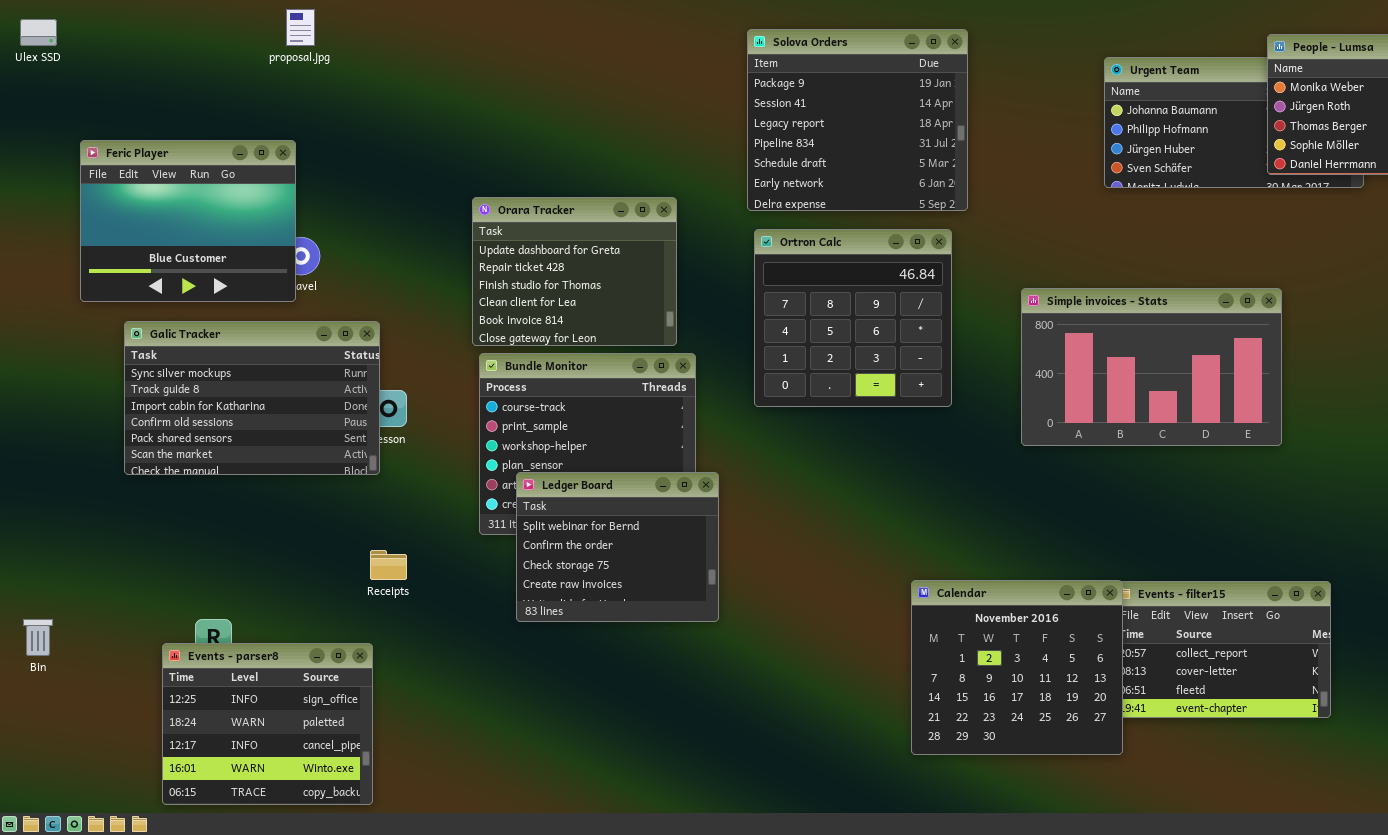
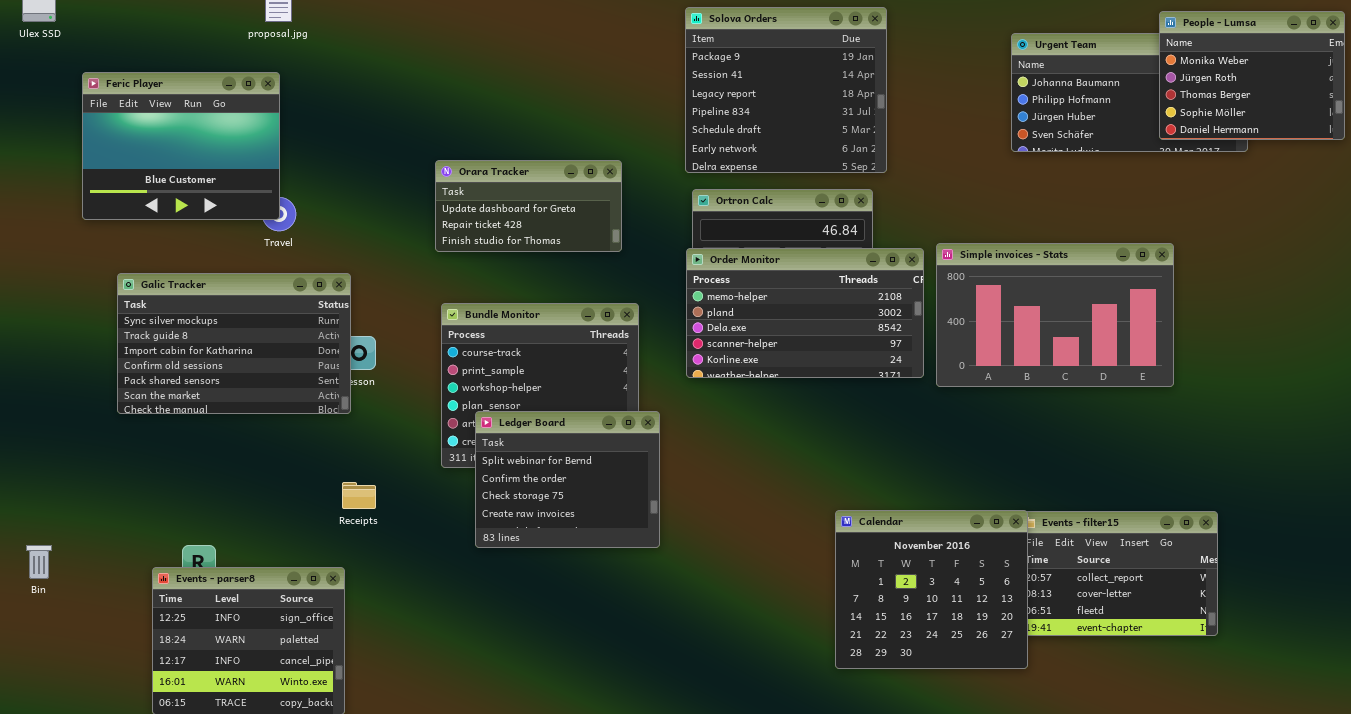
Feric Player: [80,140,296,302] -> [82,72,280,220], moved
Orara Tracker: [472,197,677,346] -> [435,160,622,252], resized
Order Monitor: none -> [686,248,924,378], opened

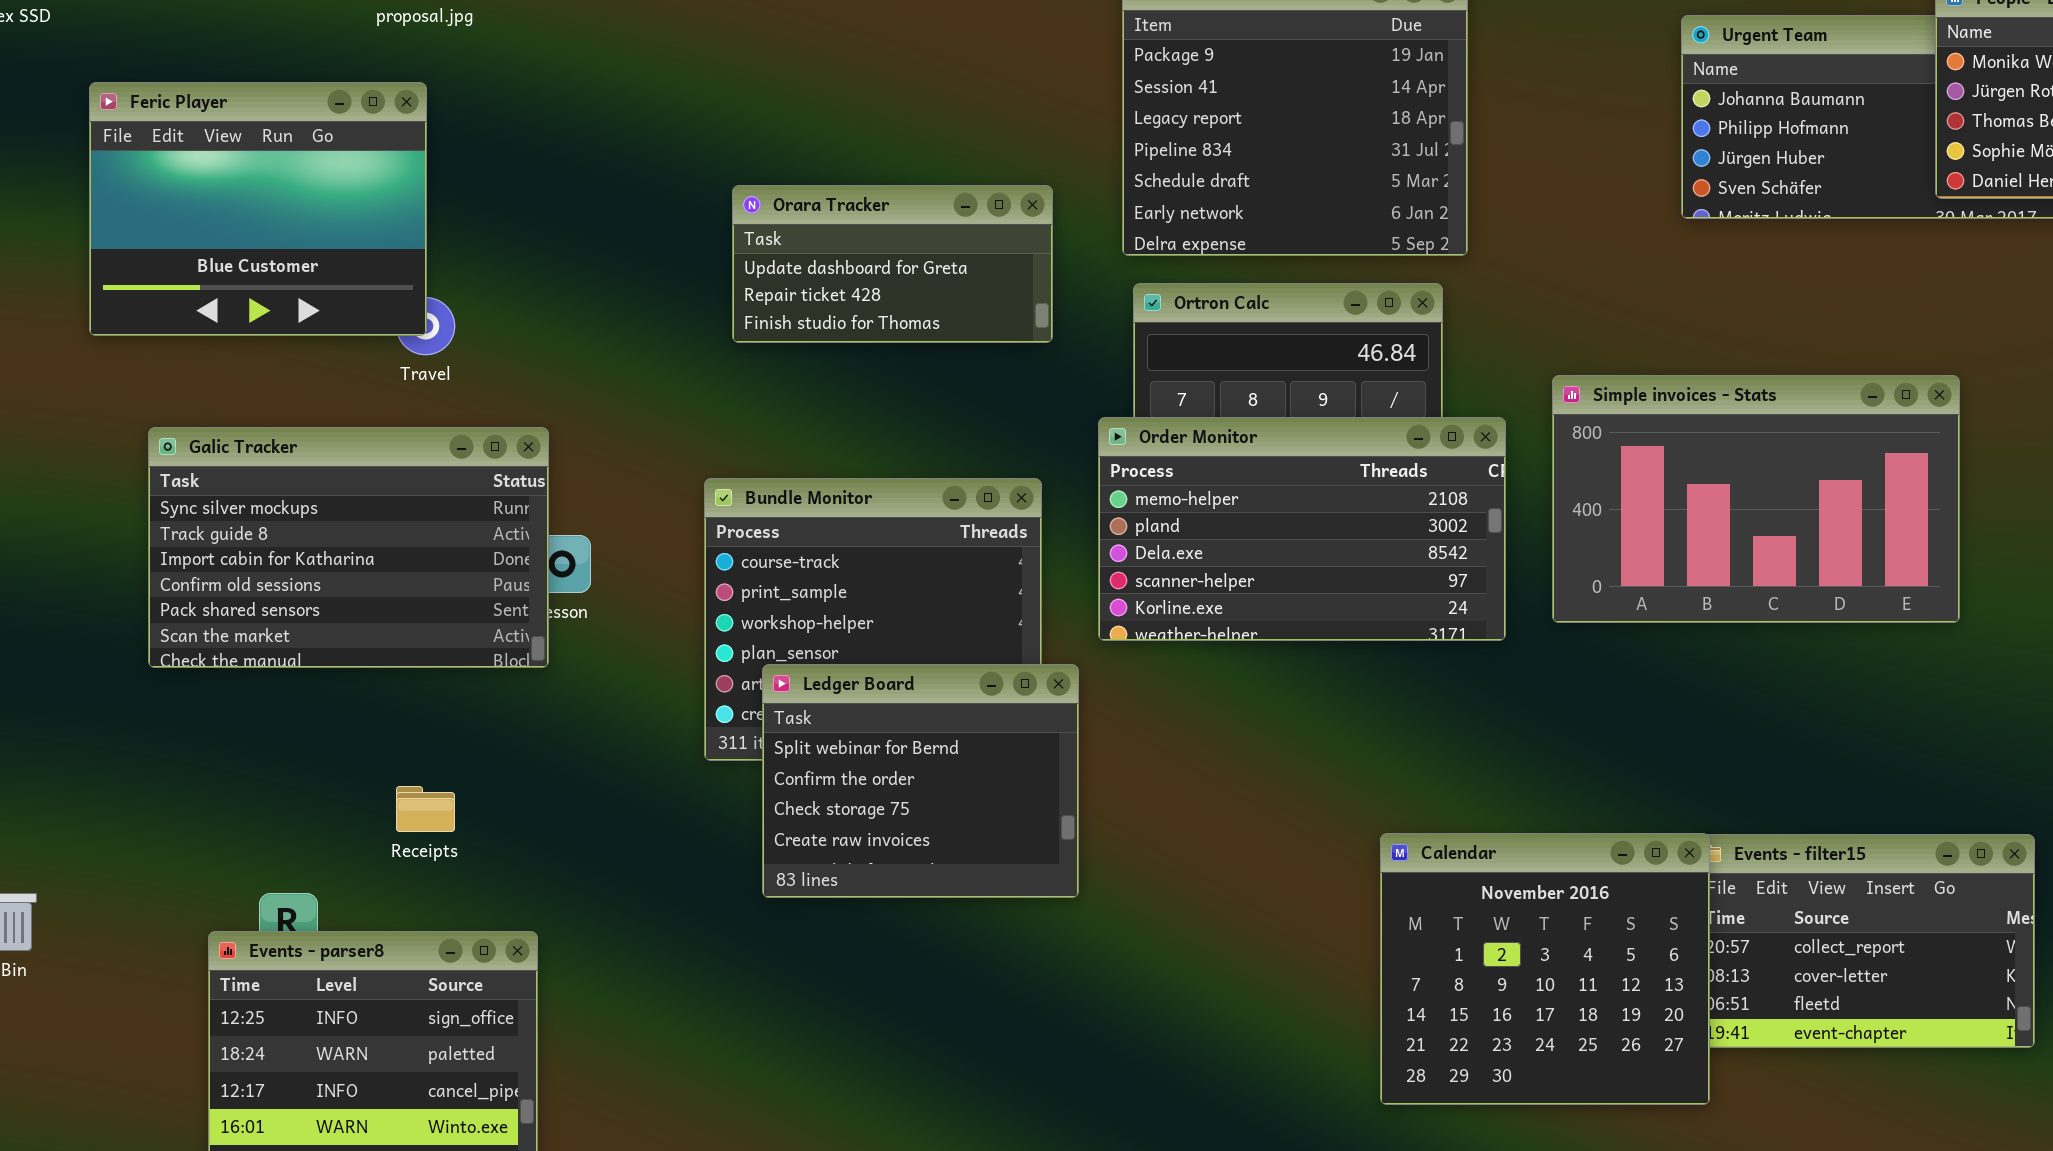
Orara Tracker: [435,160,622,252] -> [732,185,1053,343], moved
Order Monitor: [686,248,924,378] -> [1098,417,1506,641], moved
Receipts: [342,482,376,509] -> [396,786,455,832], moved

